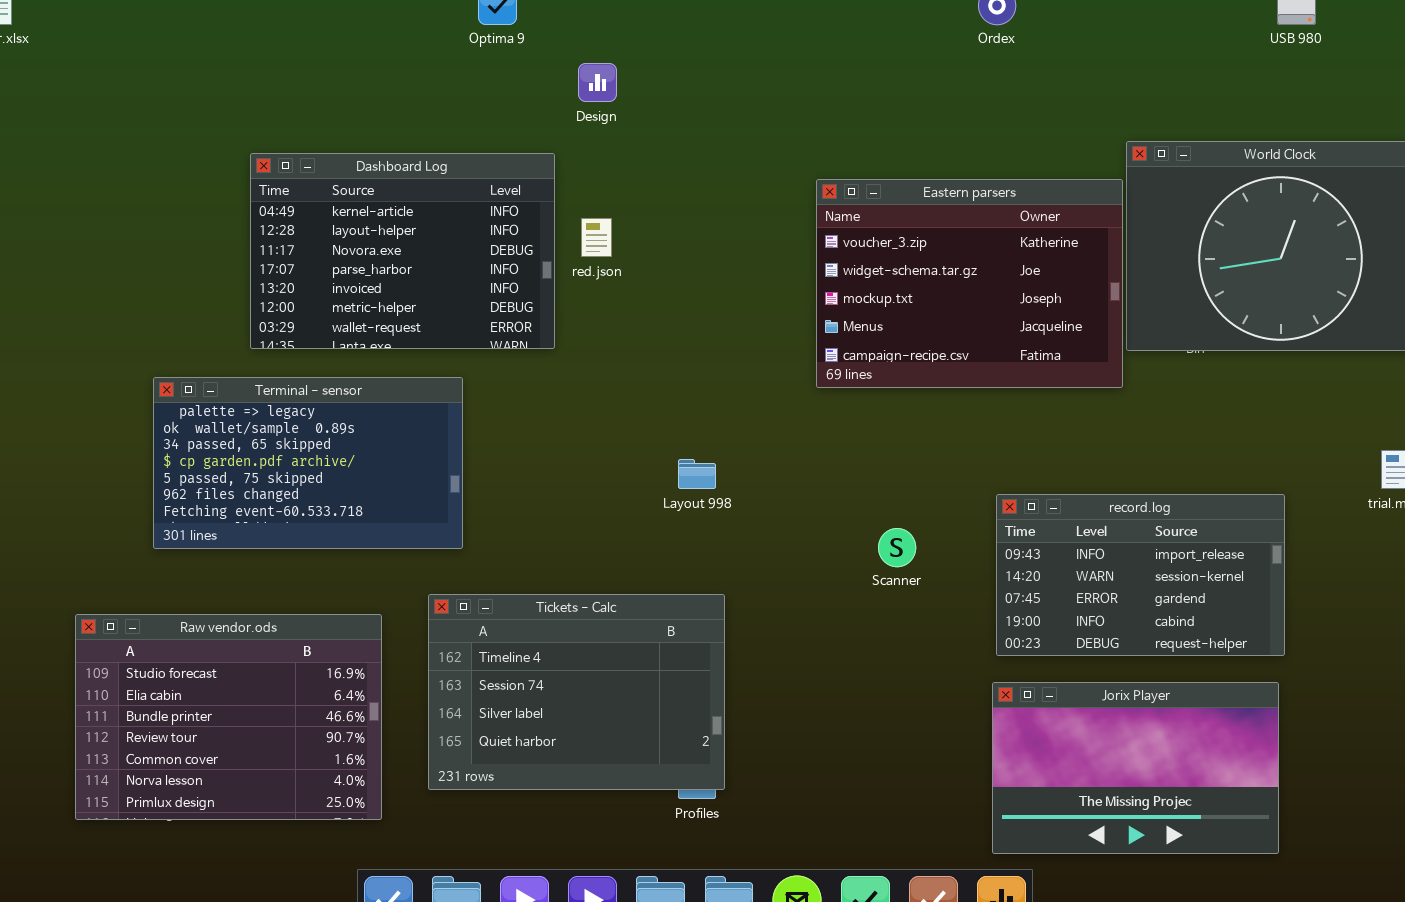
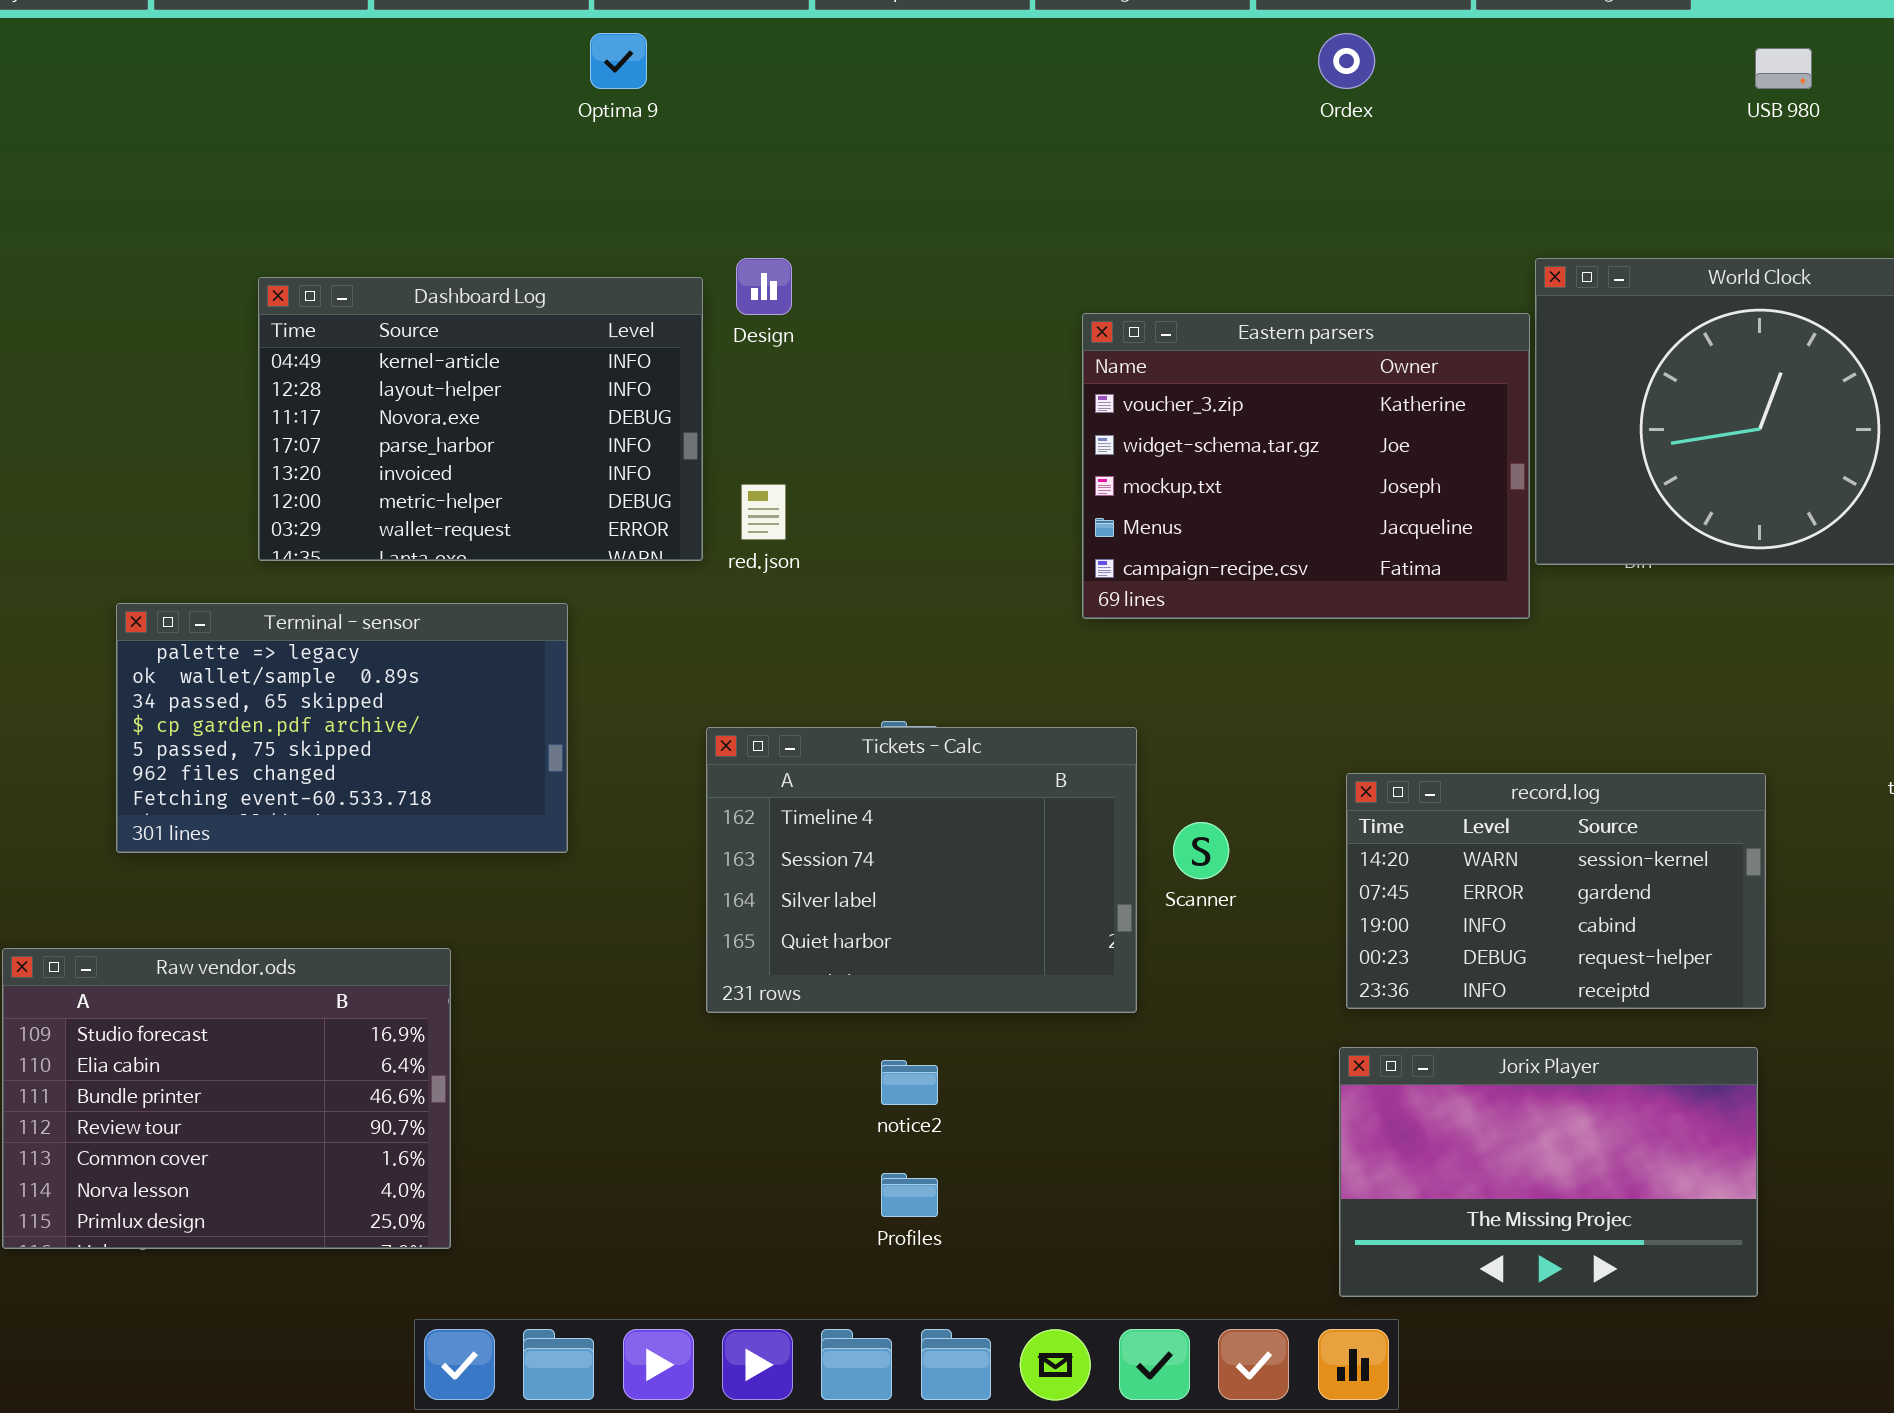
Design: [578,63,617,102] -> [736,258,792,315], moved
red.json: [581,218,612,257] -> [741,484,786,540], moved
record.log: [996,494,1285,656] -> [1346,773,1766,1009], scrolled down 1 row
Tickets - Calc: [428,594,725,790] -> [706,727,1137,1013], moved

